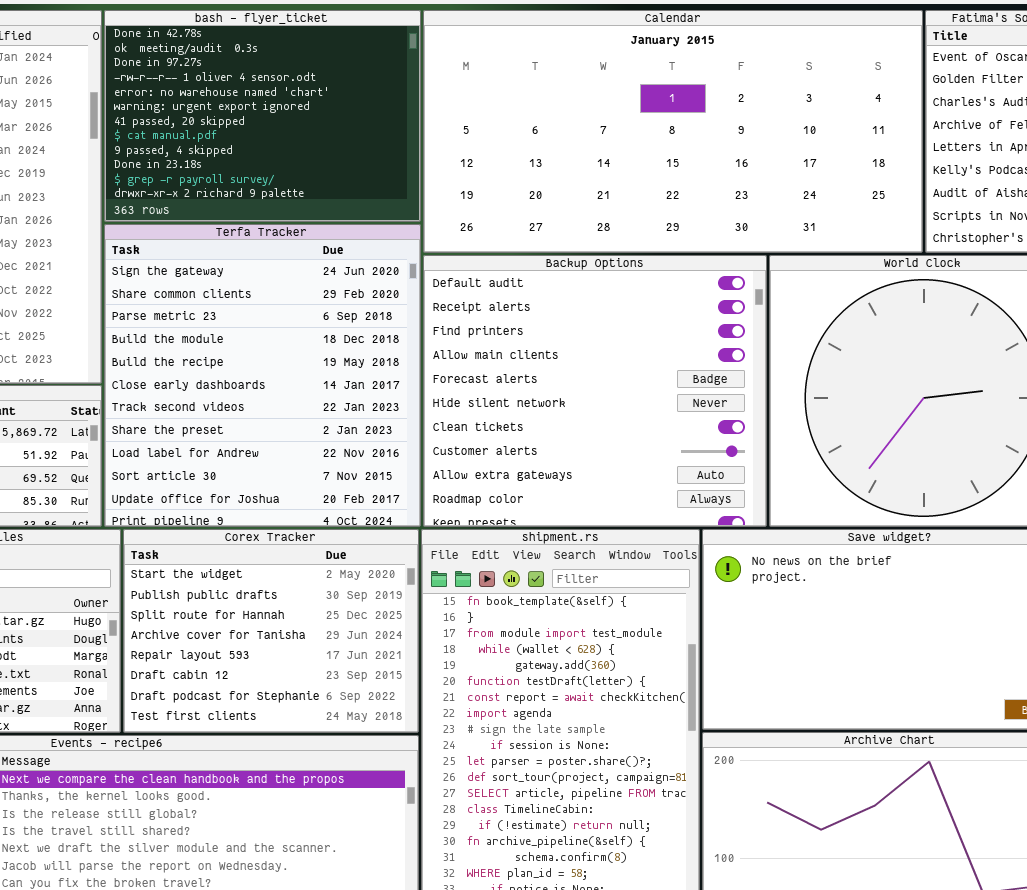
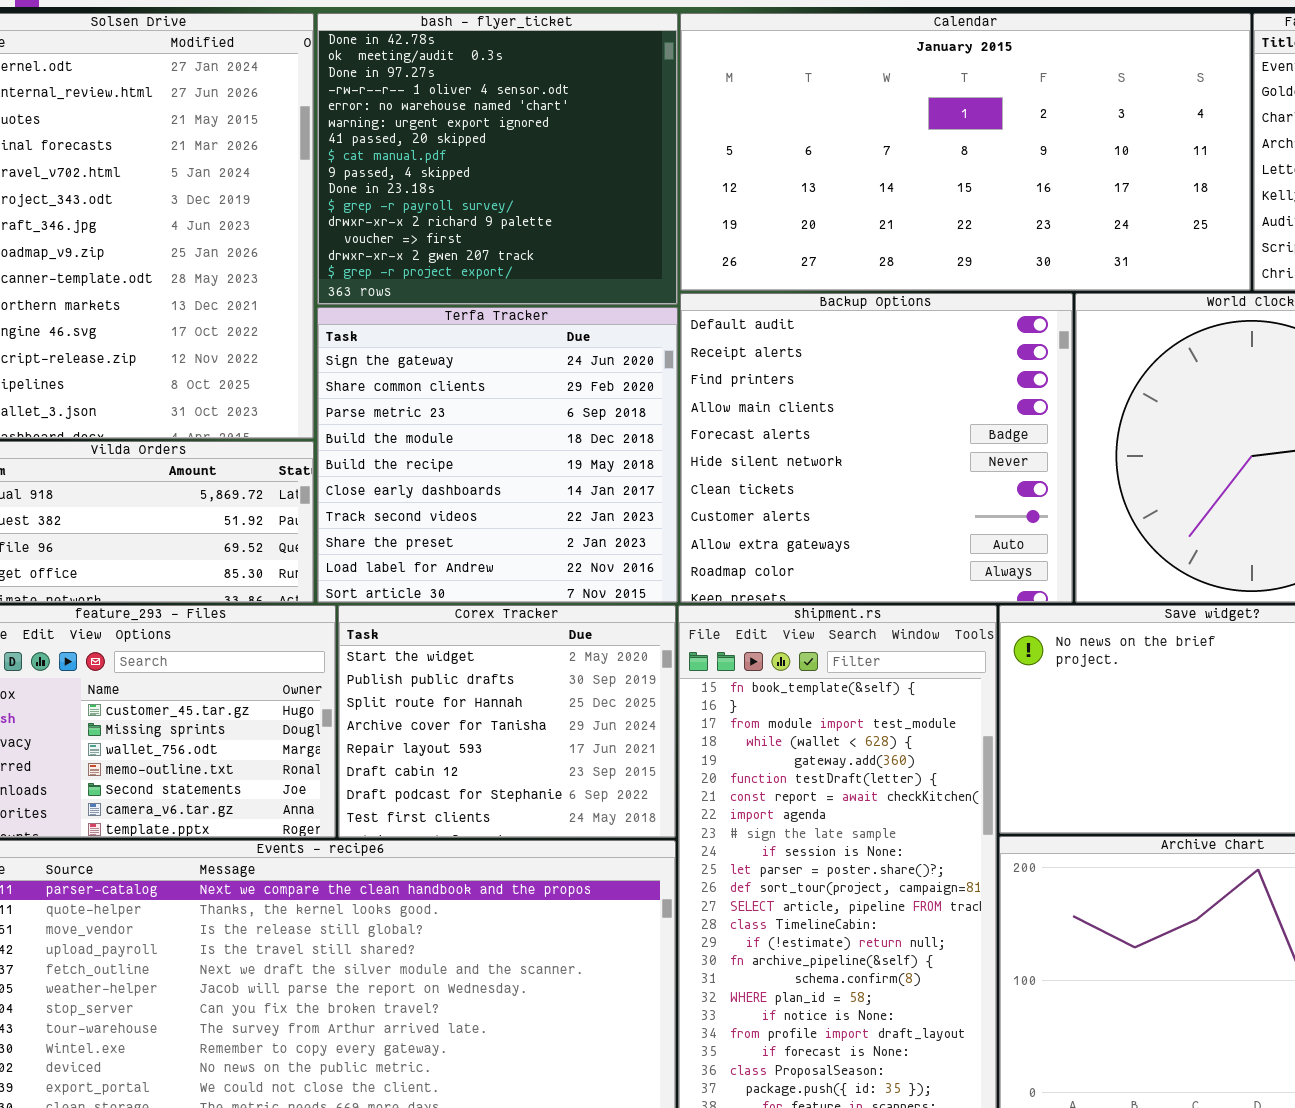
bash - flyer_ticket: [104,10,421,222] -> [317,13,678,305], resized
Terfa Tracker: [104,224,421,527] -> [317,307,678,603], resized

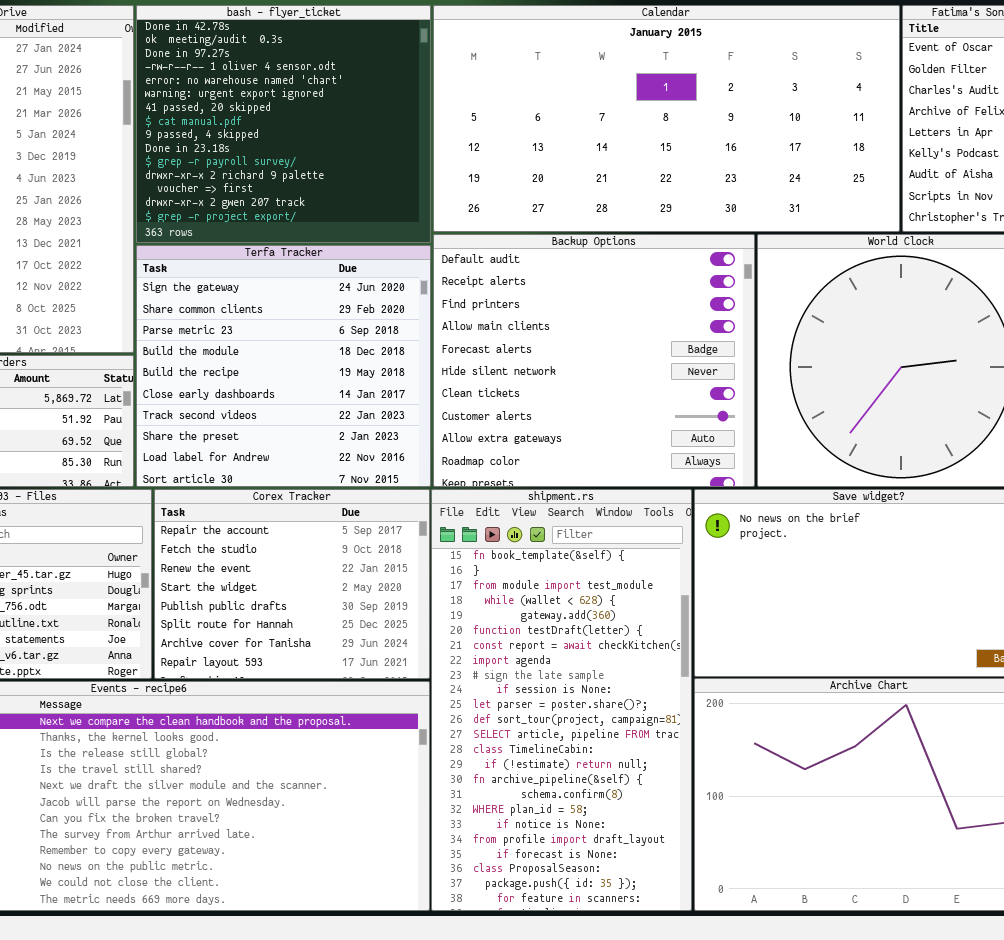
Corex Tracker: [338,605,676,838] -> [154,489,430,679], scrolled up 3 rows

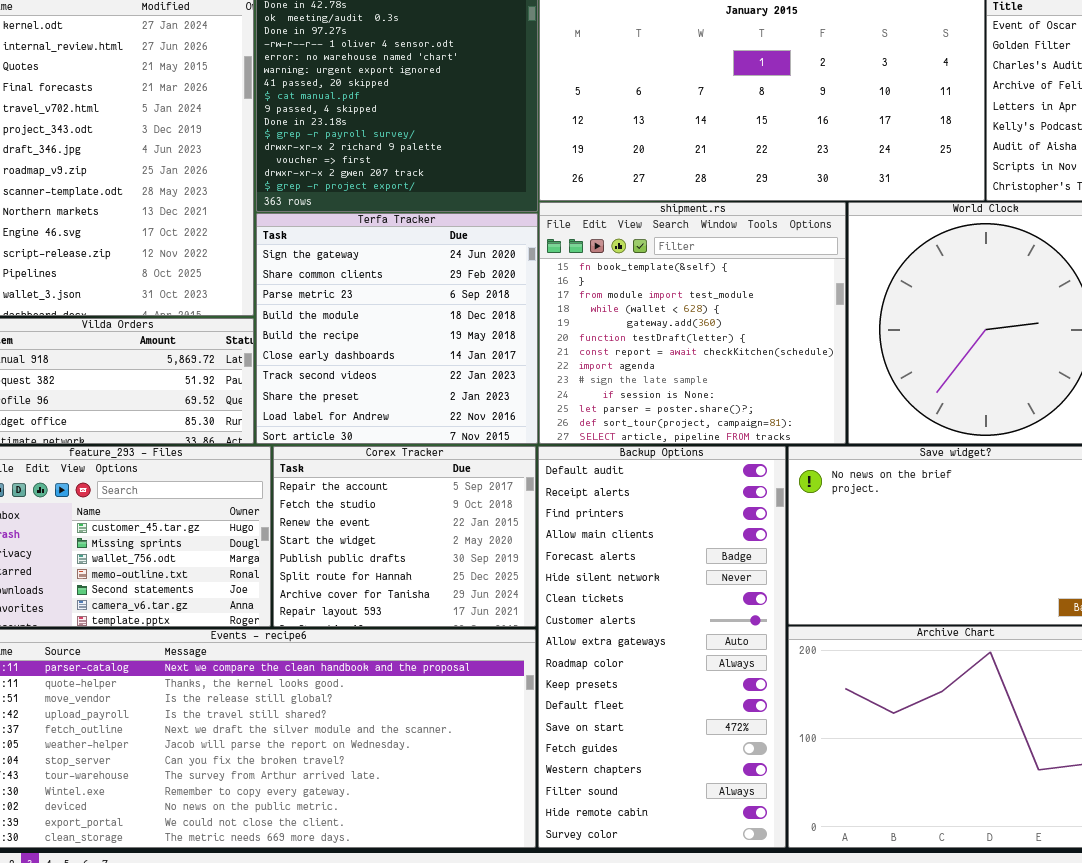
Backup Options: [433,234,755,487] -> [538,446,786,848], moved, resized
shipment.rs: [431,489,692,911] -> [539,202,846,444], moved, resized

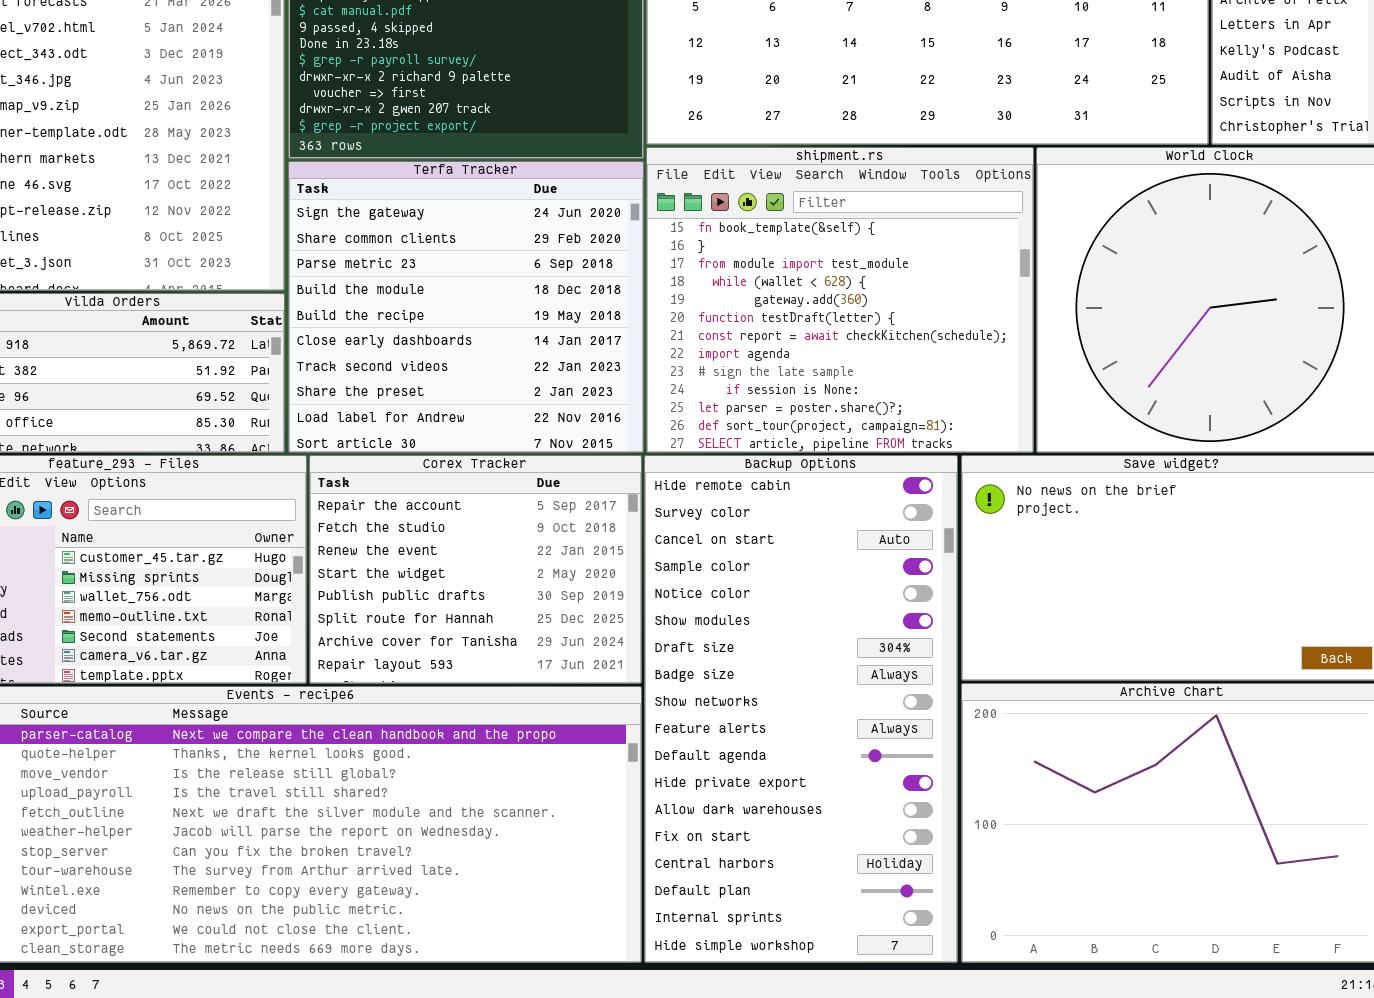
Backup Options: [538,446,786,848] -> [644,455,958,963], scrolled down 16 rows

